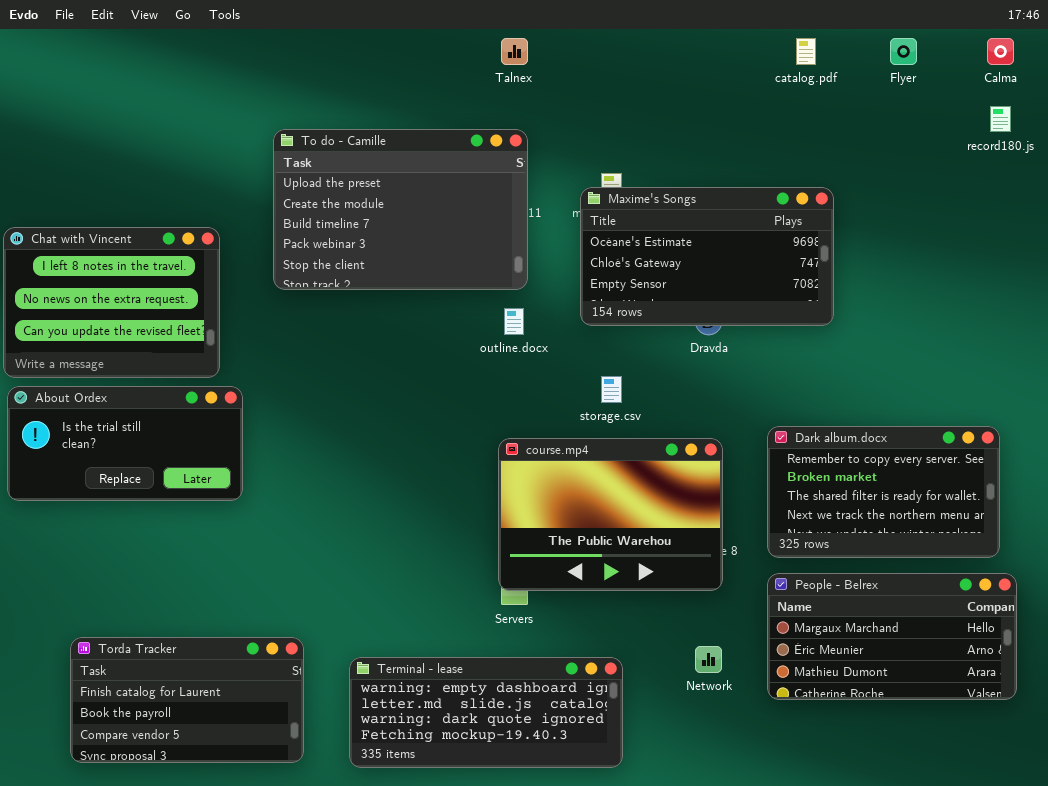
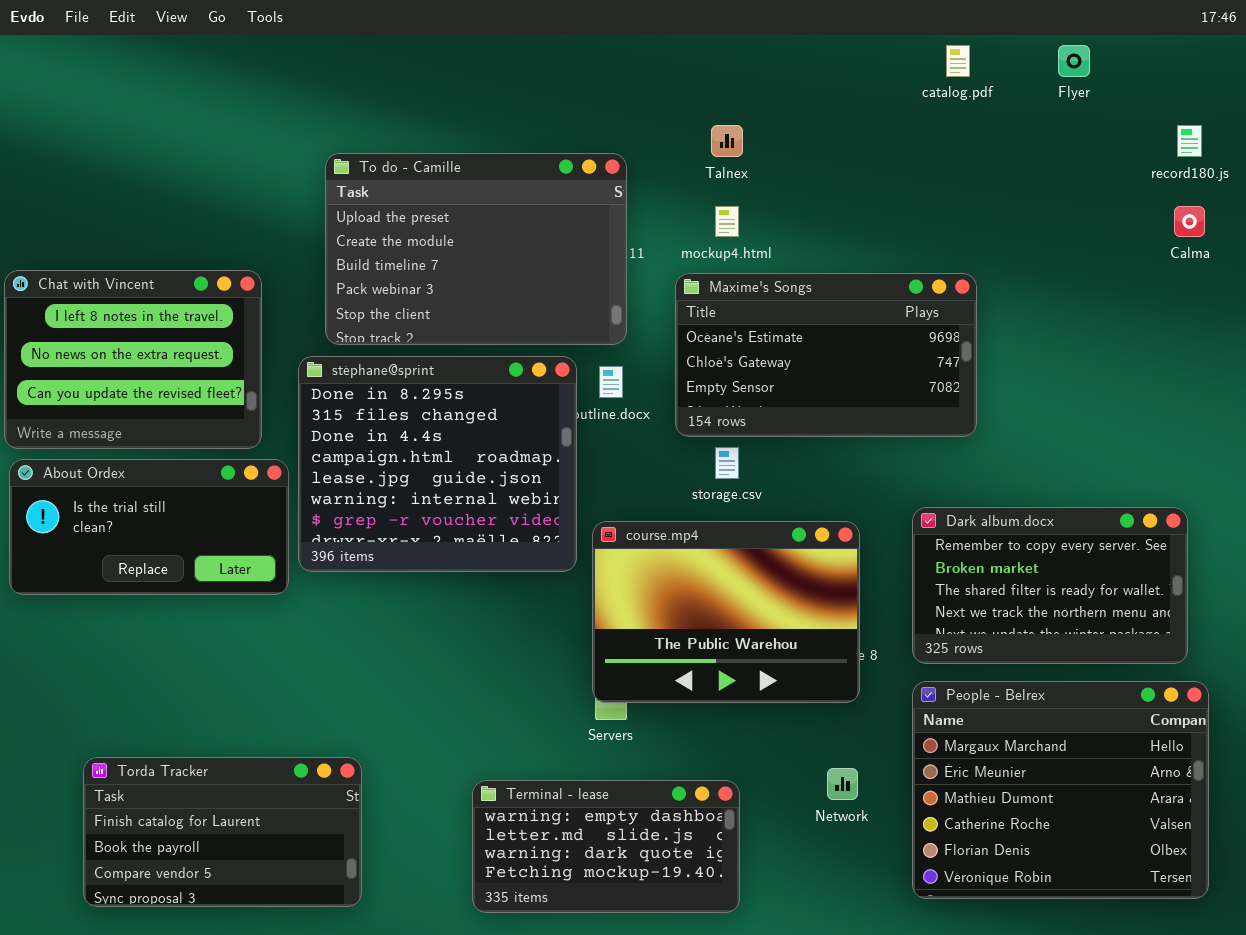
Talnex: [501,38,528,65] -> [711,125,743,157], moved
Calma: [987,38,1014,65] -> [1174,206,1205,237], moved
Maxime's Songs: [580,187,834,326] -> [675,273,977,437], moved
stéphane@sprint: none -> [298,356,577,572], opened
People - Belrex: [767,573,1017,700] -> [912,681,1209,899], resized
Terminal - lease: [349,657,623,768] -> [472,780,740,913], resized

